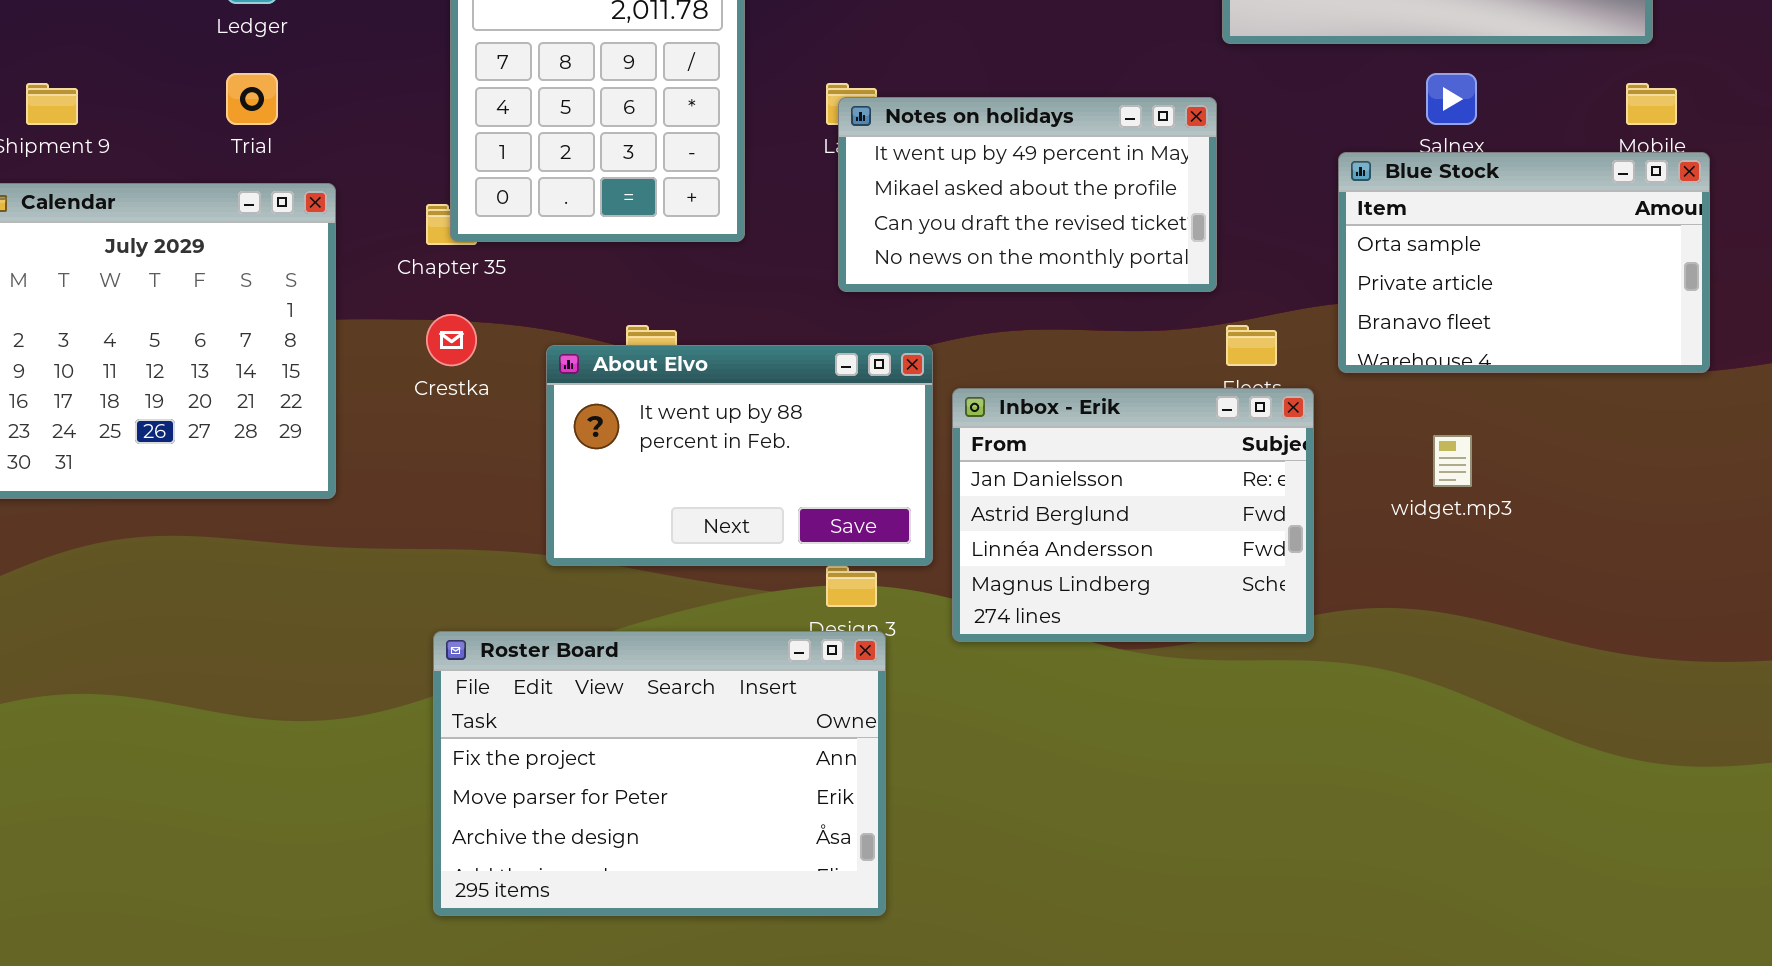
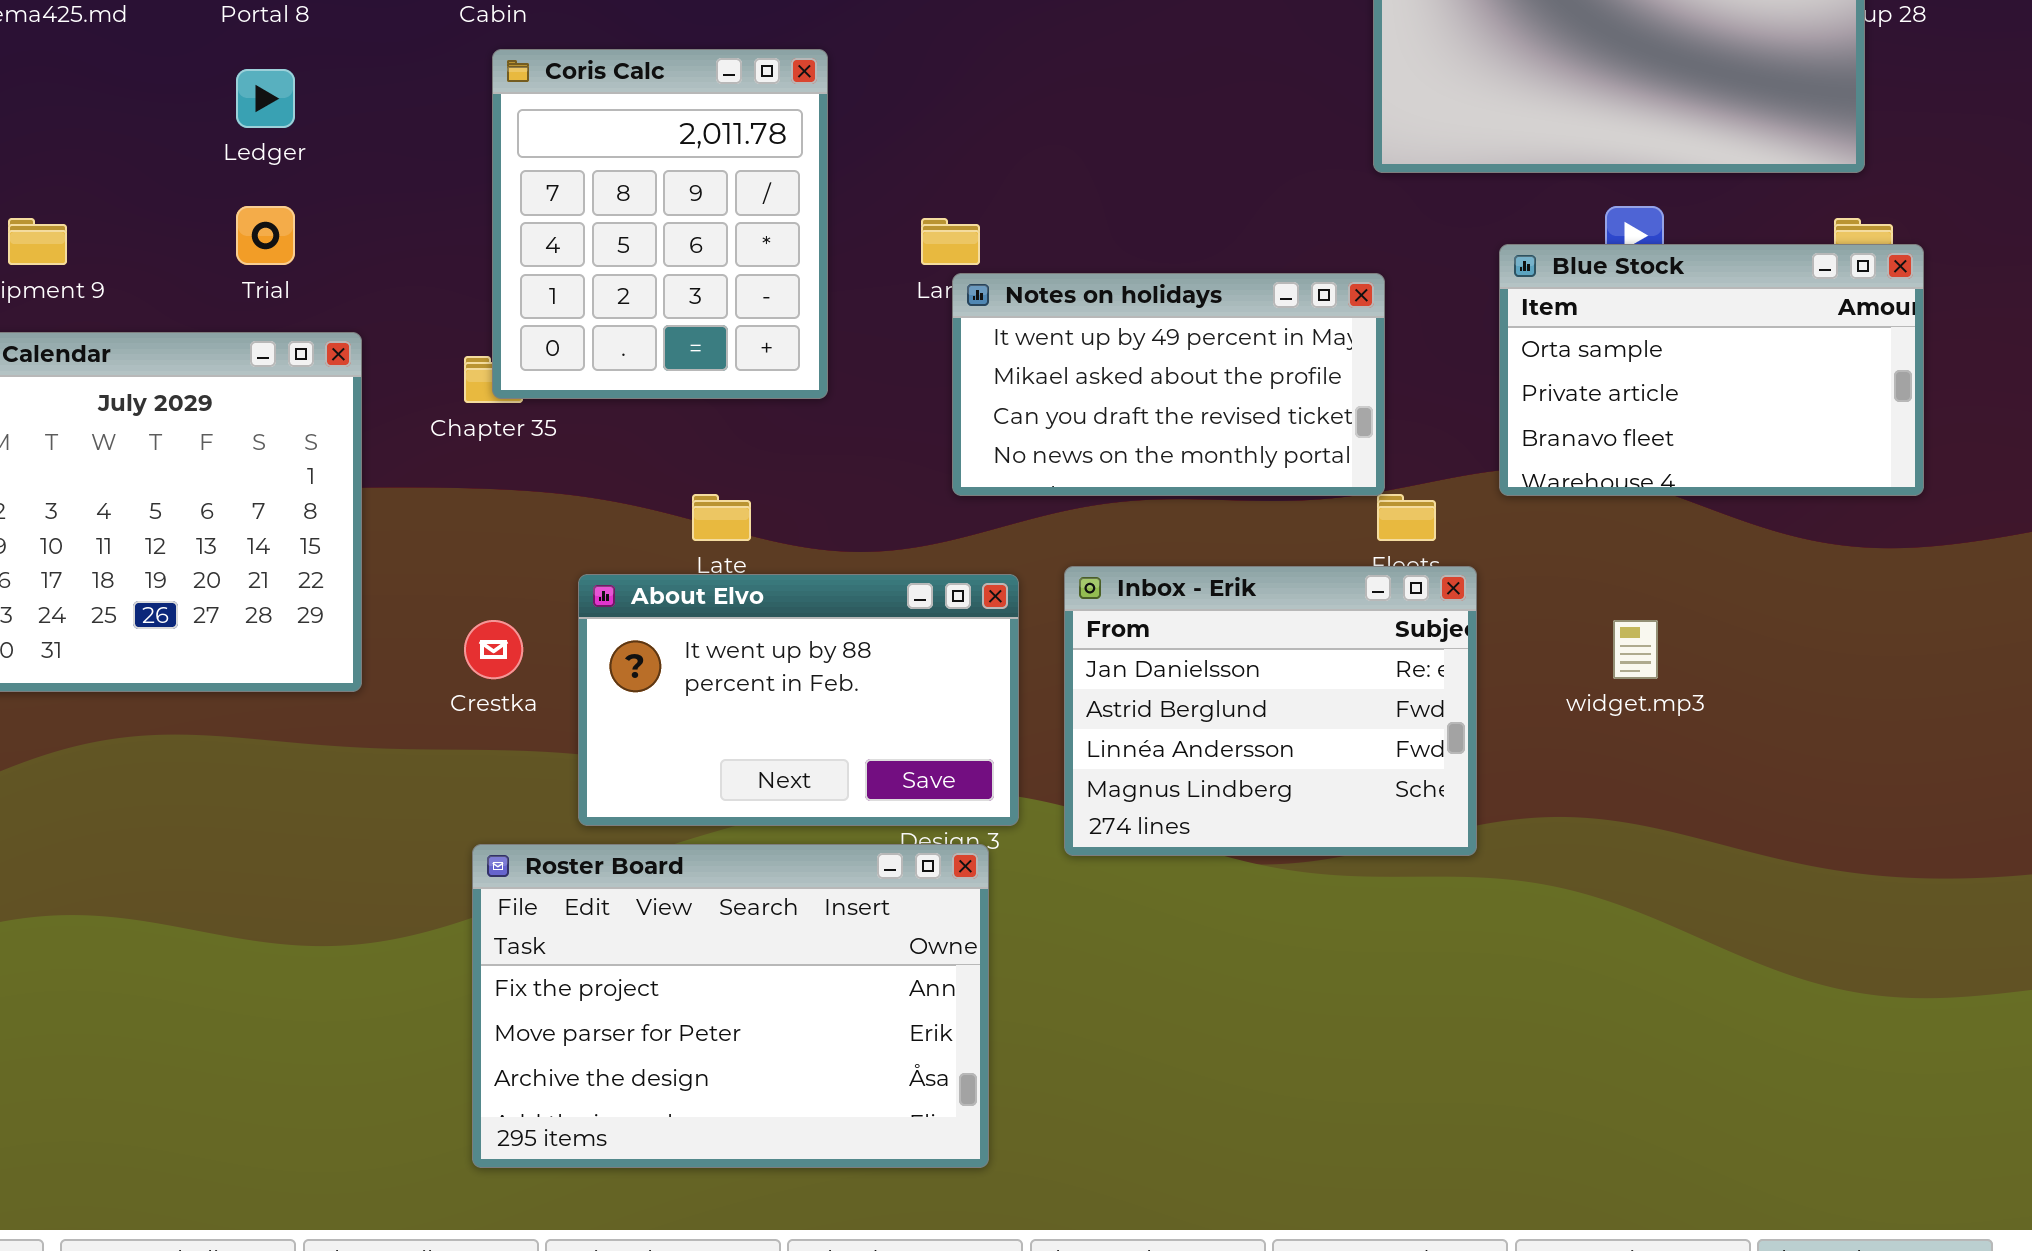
Notes on holidays: [838,97,1217,292] -> [952,273,1385,496], moved
Blue Stock: [1338,152,1710,373] -> [1499,244,1924,496], moved
Crestka: [426,314,477,366] -> [464,620,523,679], moved
About Elvo: [546,345,933,566] -> [578,574,1019,826], moved

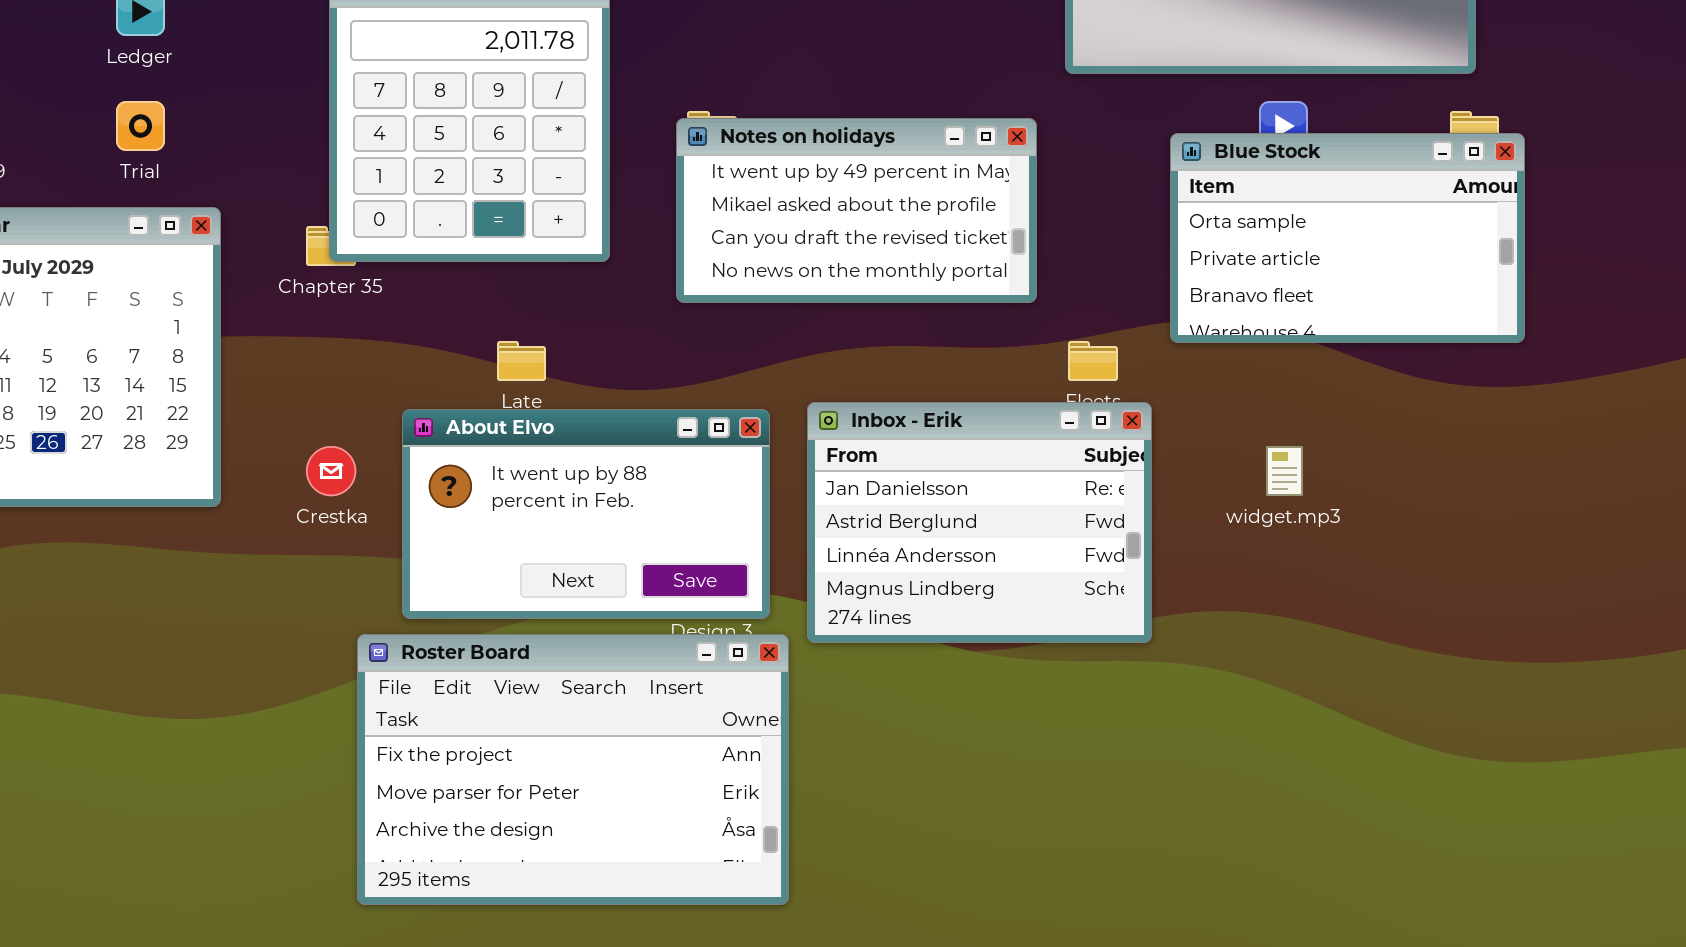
Notes on holidays: [952,273,1385,496] -> [676,118,1037,303], moved
Roster Board: [472,844,989,1168] -> [357,634,789,905], moved

